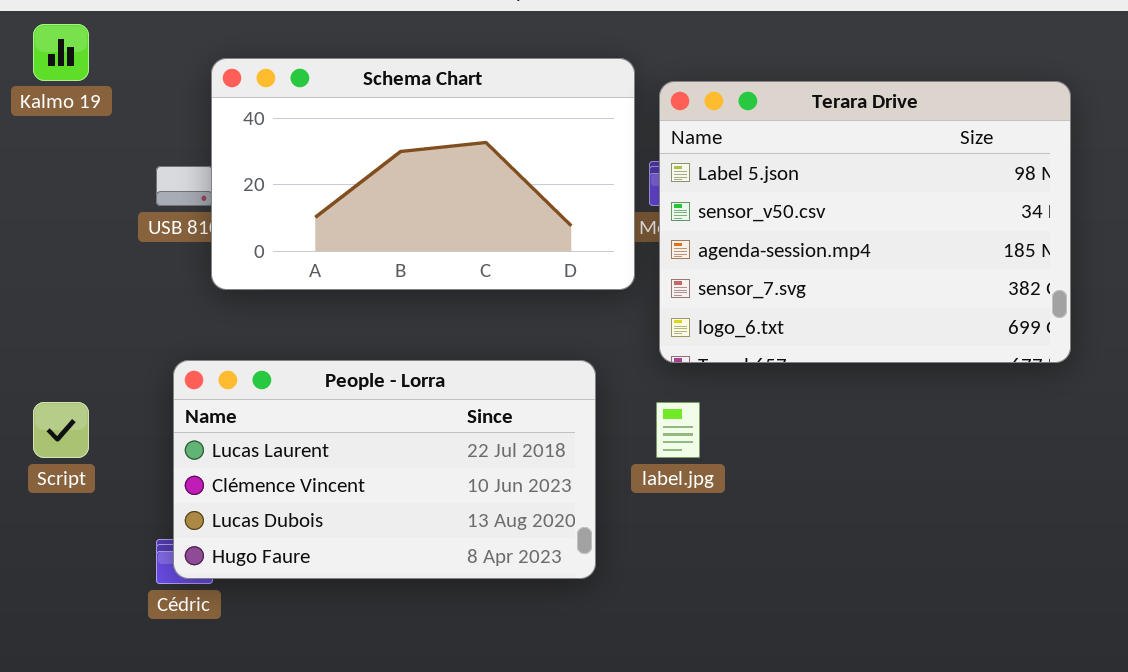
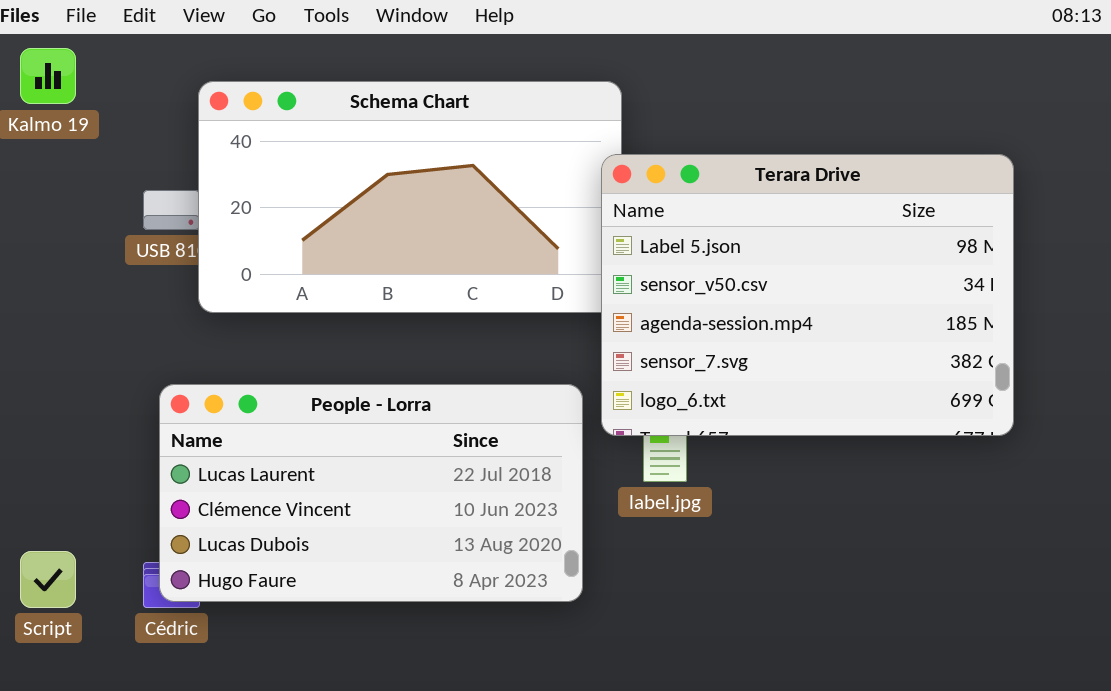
Terara Drive: [659,81,1071,363] -> [601,154,1014,436], moved
Script: [33,402,89,458] -> [20,551,76,608], moved

